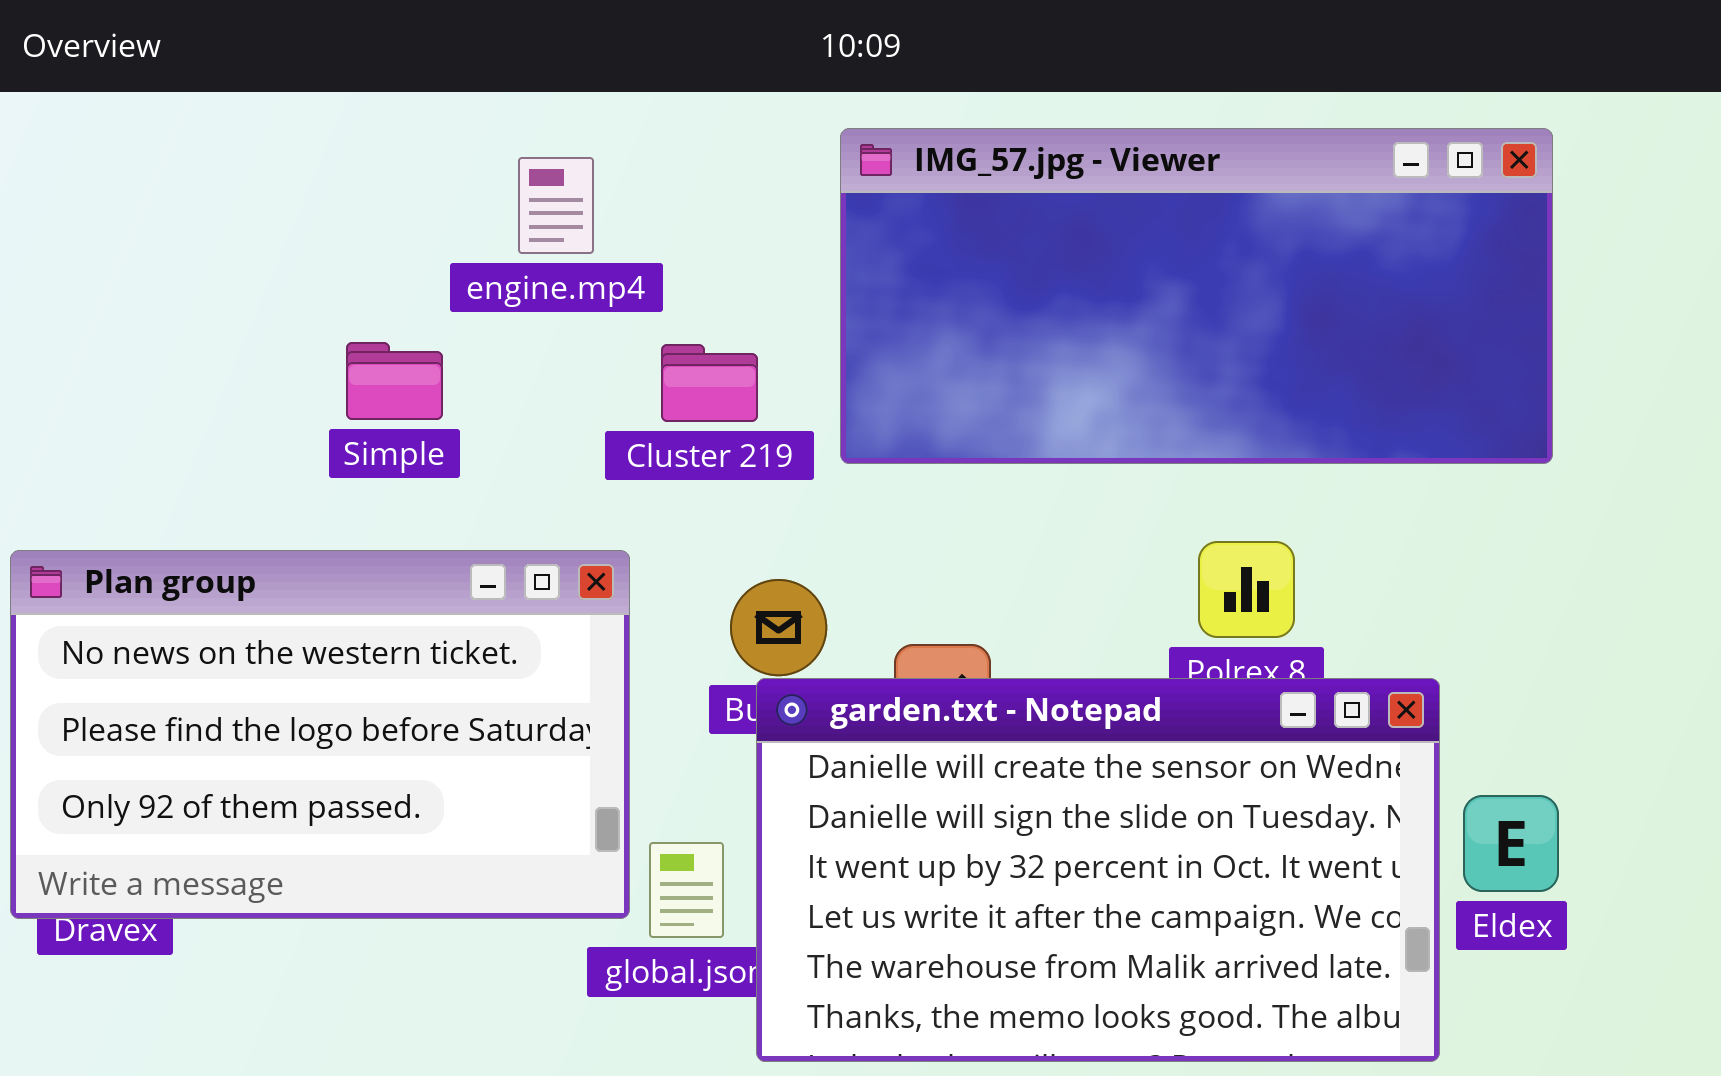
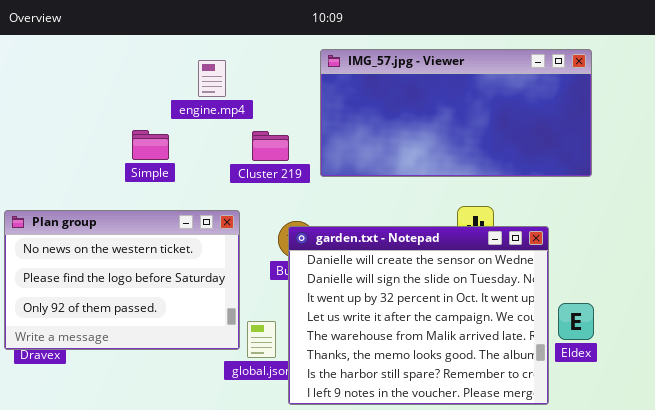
garden.txt - Notepad: [756,678,1440,1062] -> [288,226,549,405], resized

